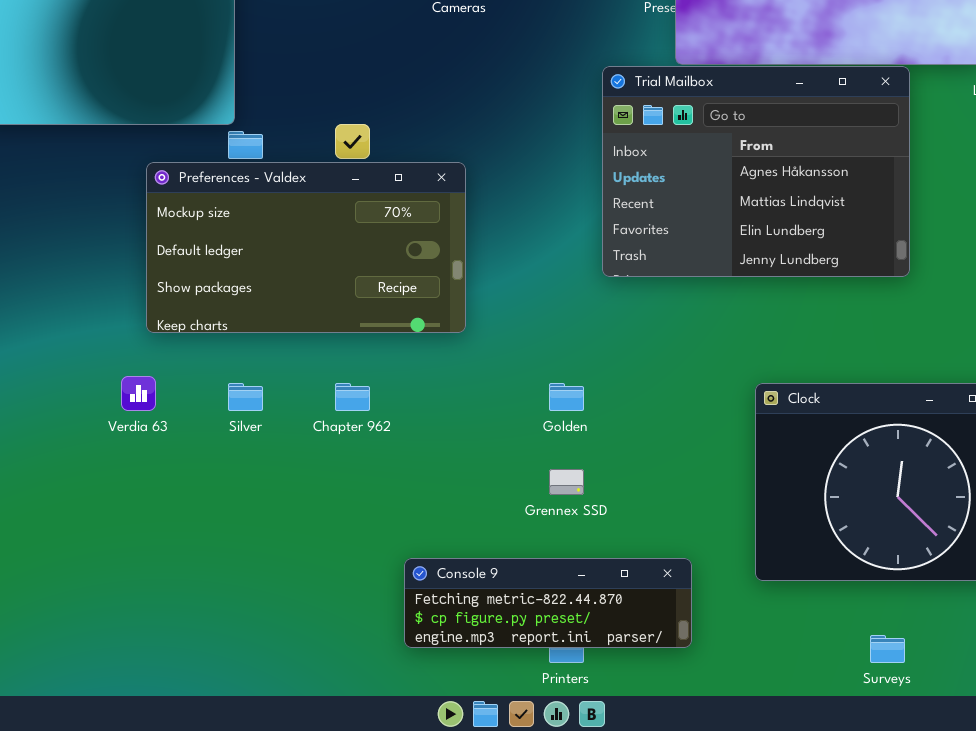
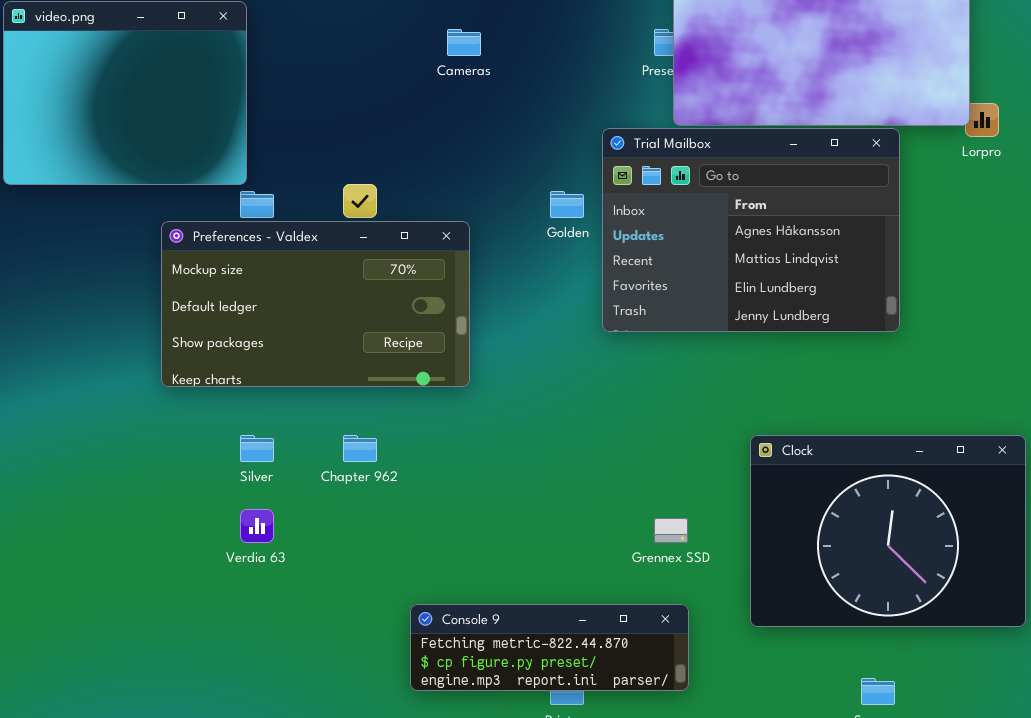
Verdia 63: [121,376,156,411] -> [240,509,274,543], moved
Golden: [549,383,584,411] -> [550,191,584,218], moved
Grennex SSD: [549,469,584,495] -> [654,518,688,543], moved

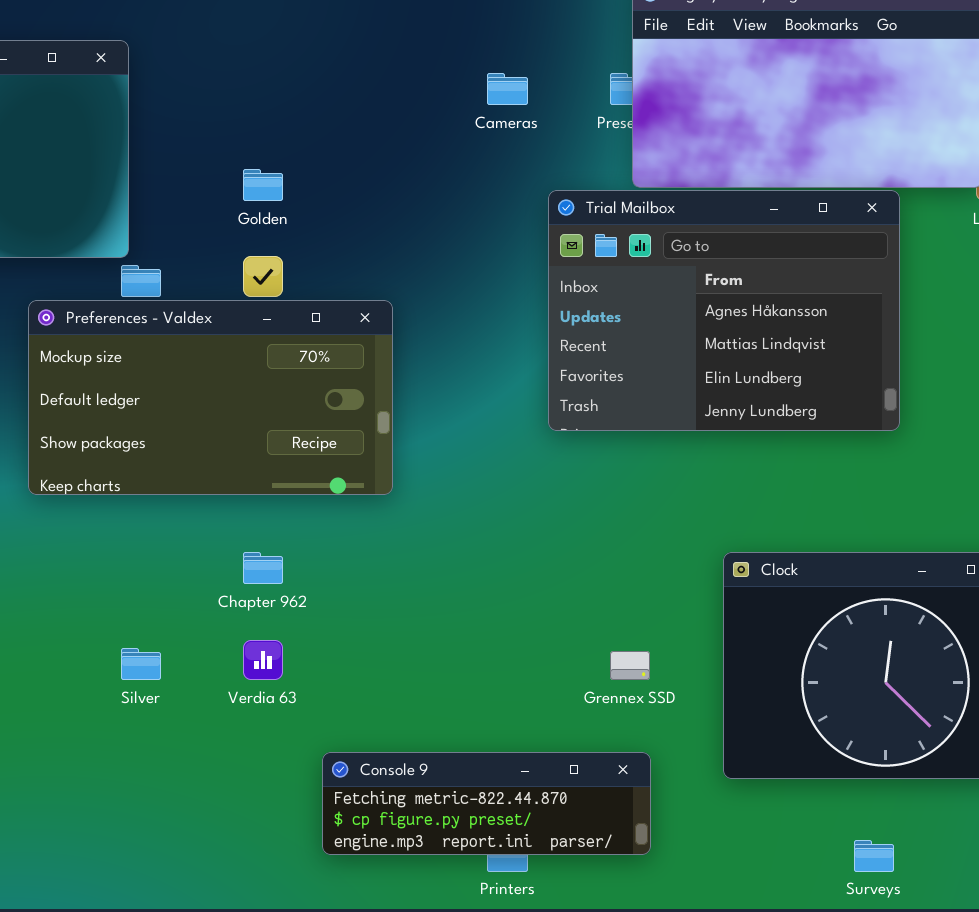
Cameras: [447,29,481,56] -> [487,73,528,105], moved
Golden: [550,191,584,218] -> [243,169,283,201], moved
Silver: [240,435,274,462] -> [121,648,161,680], moved
Verdia 63: [240,509,274,543] -> [243,640,283,680], moved

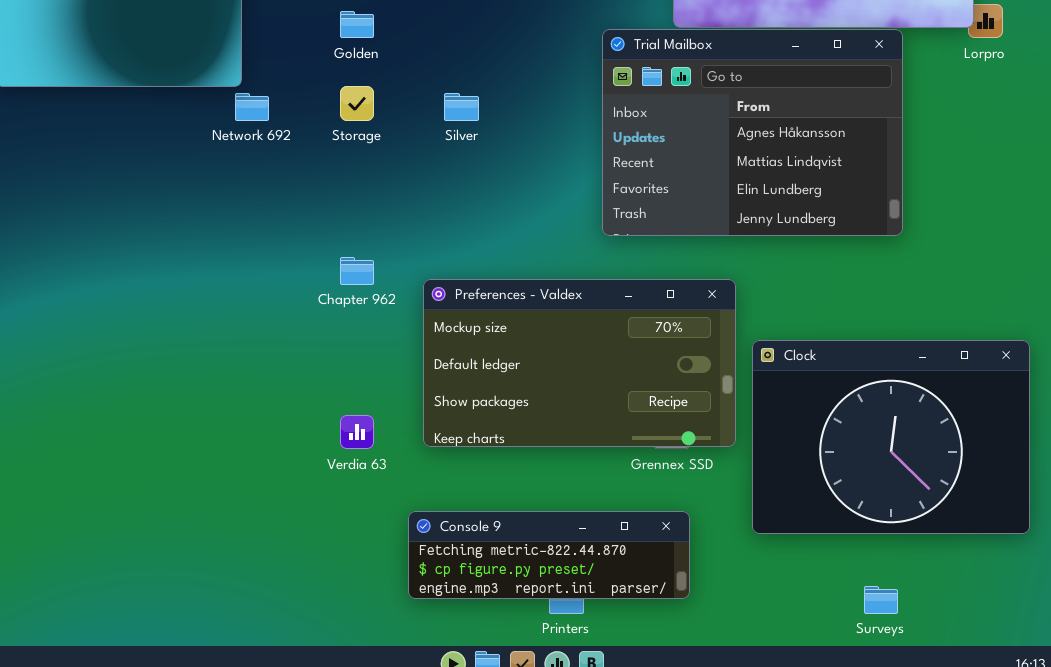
Preferences - Valdex: [28,300,393,495] -> [423,279,736,447], moved
Chapter 962: [243,552,283,584] -> [340,257,374,285], moved
Silver: [121,648,161,680] -> [444,93,479,121], moved

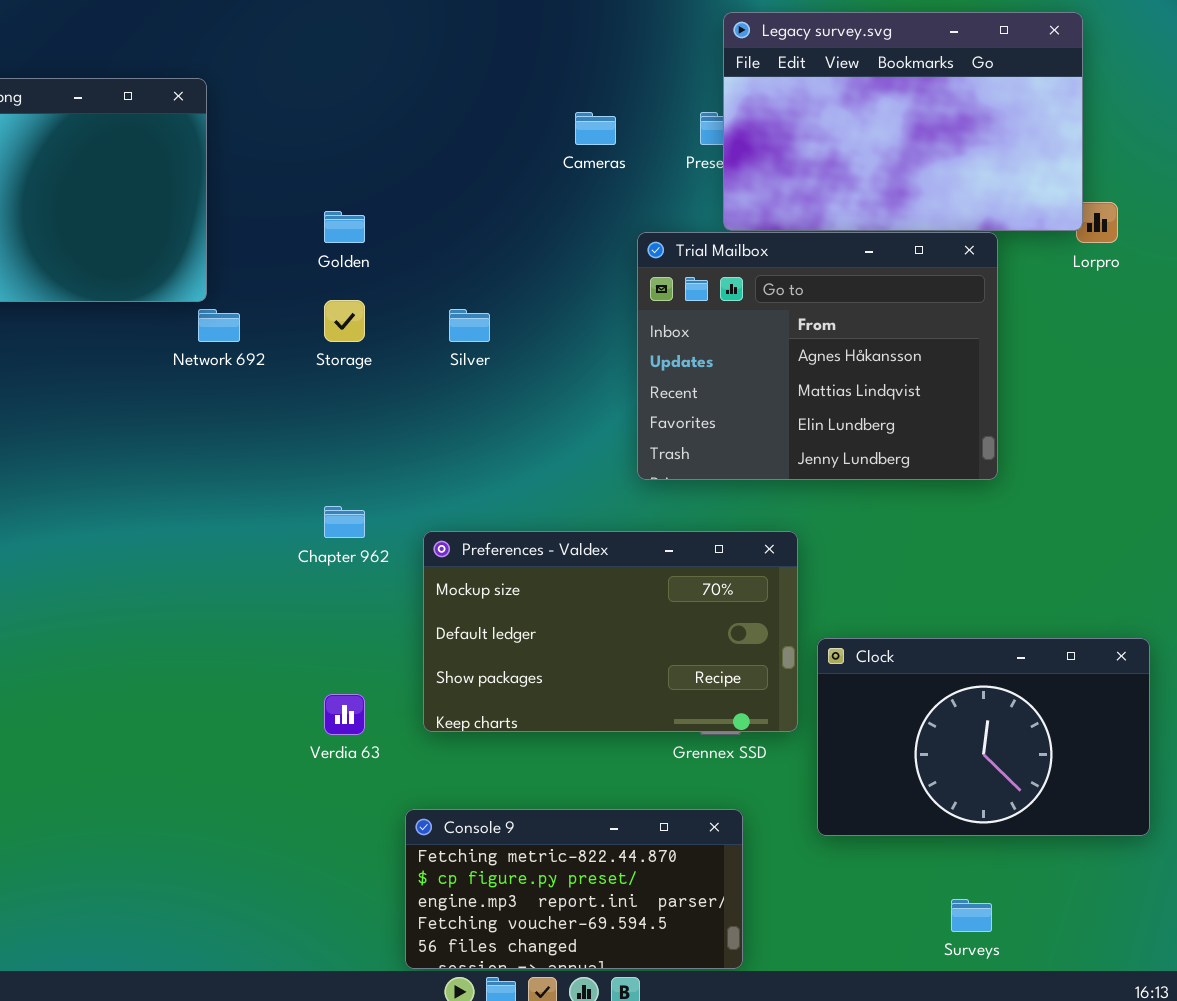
Clock: [752,340,1030,534] -> [817,638,1150,836], resized
Console 9: [408,511,690,599] -> [405,809,743,969], resized

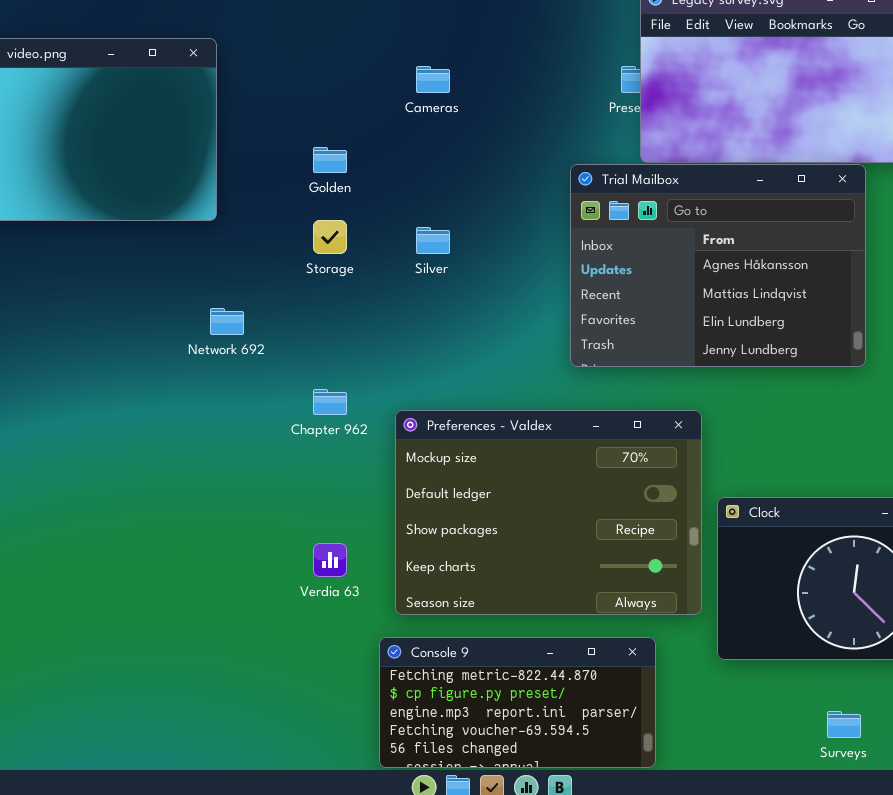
Cameras: [575,112,616,145] -> [416,66,450,93], moved
Network 692: [198,309,240,342] -> [210,308,244,335], moved
Preferences - Valdex: [423,531,798,732] -> [395,410,702,615], resized

